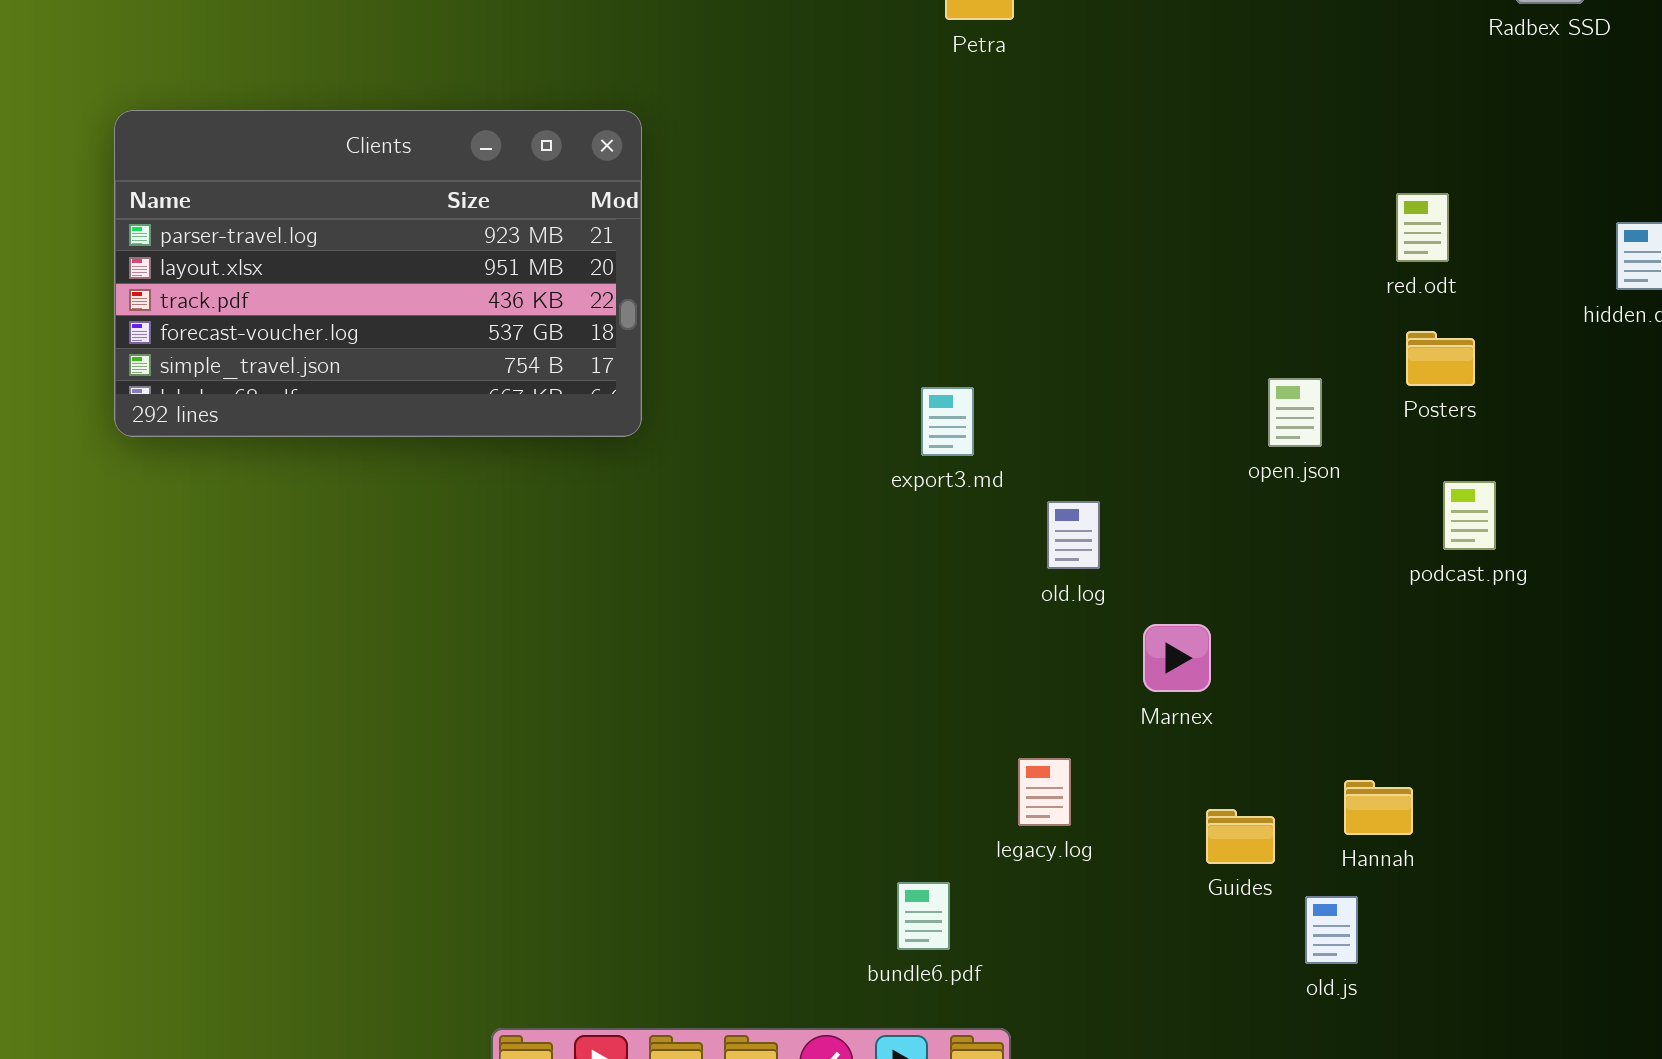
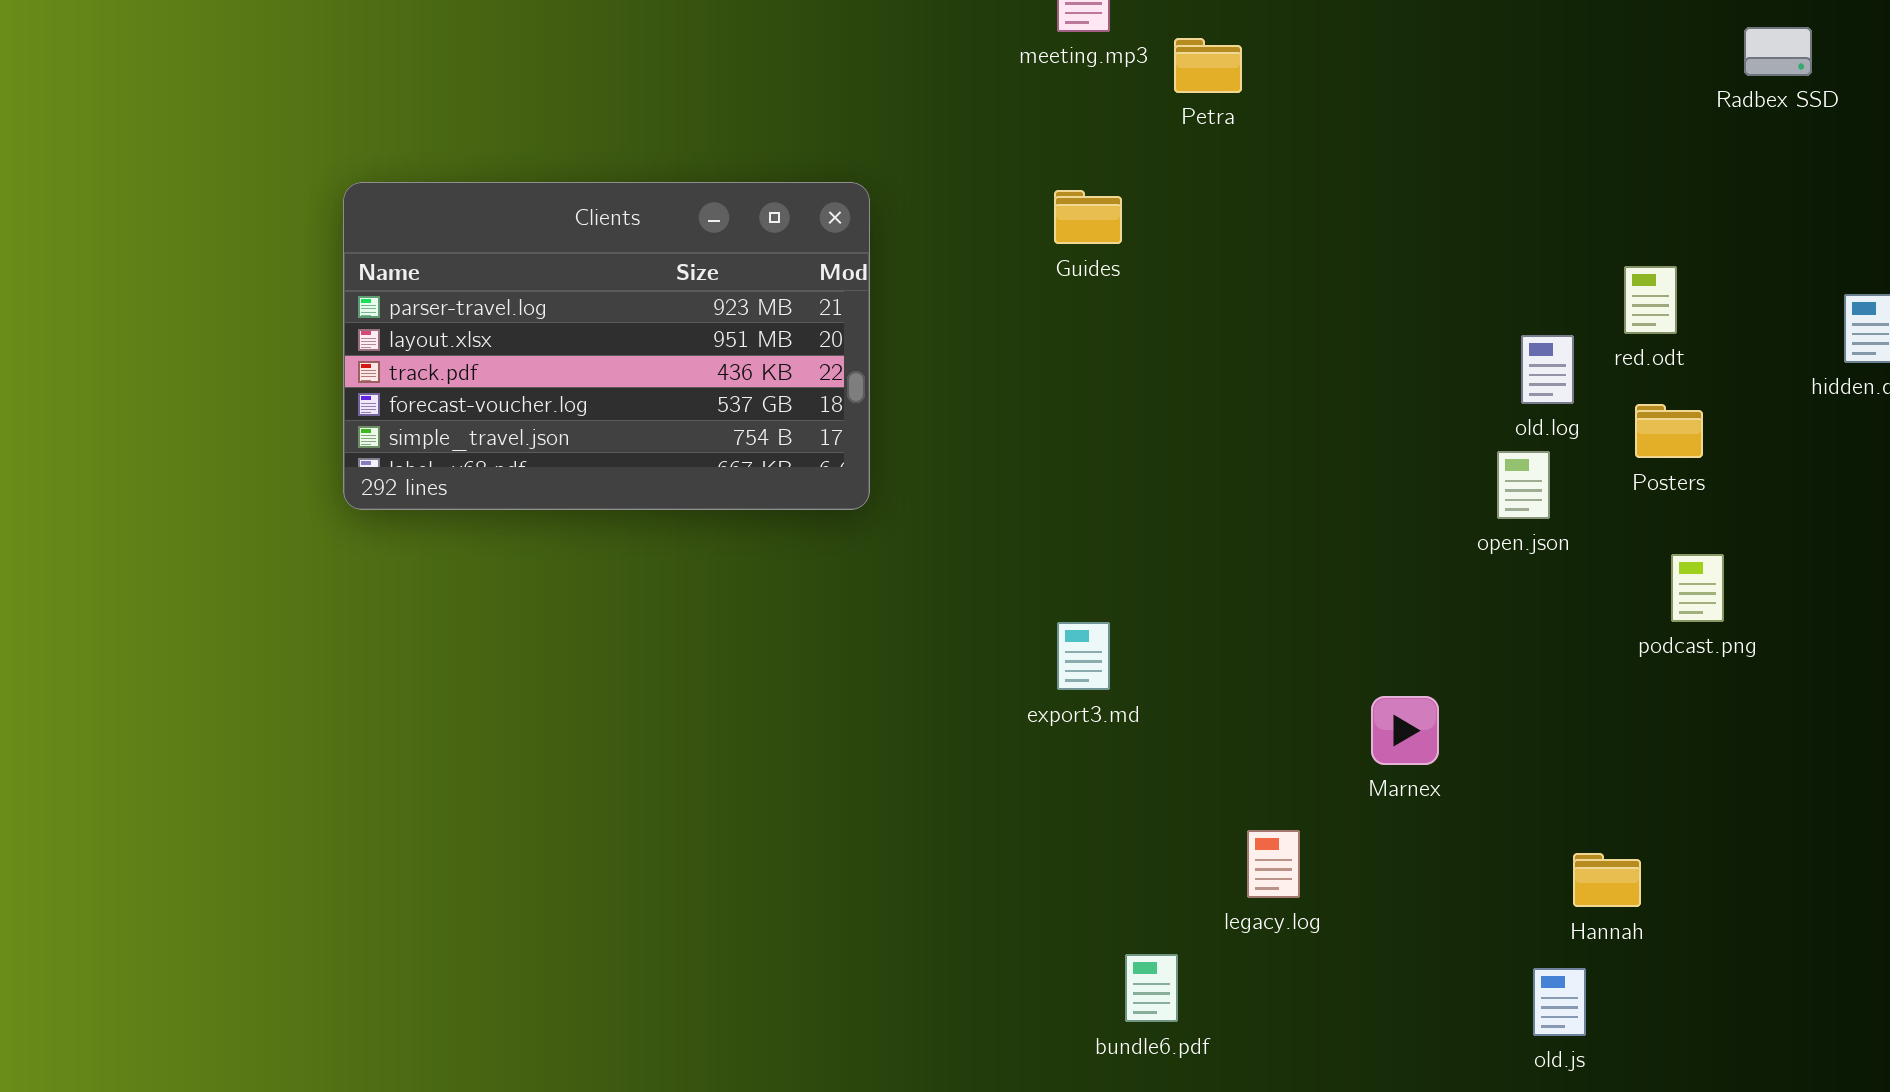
export3.md: [921,387,974,456] -> [1057,622,1110,690], moved
old.log: [1047,501,1100,569] -> [1521,335,1574,404], moved
Guides: [1206,809,1275,864] -> [1054,190,1122,244], moved

